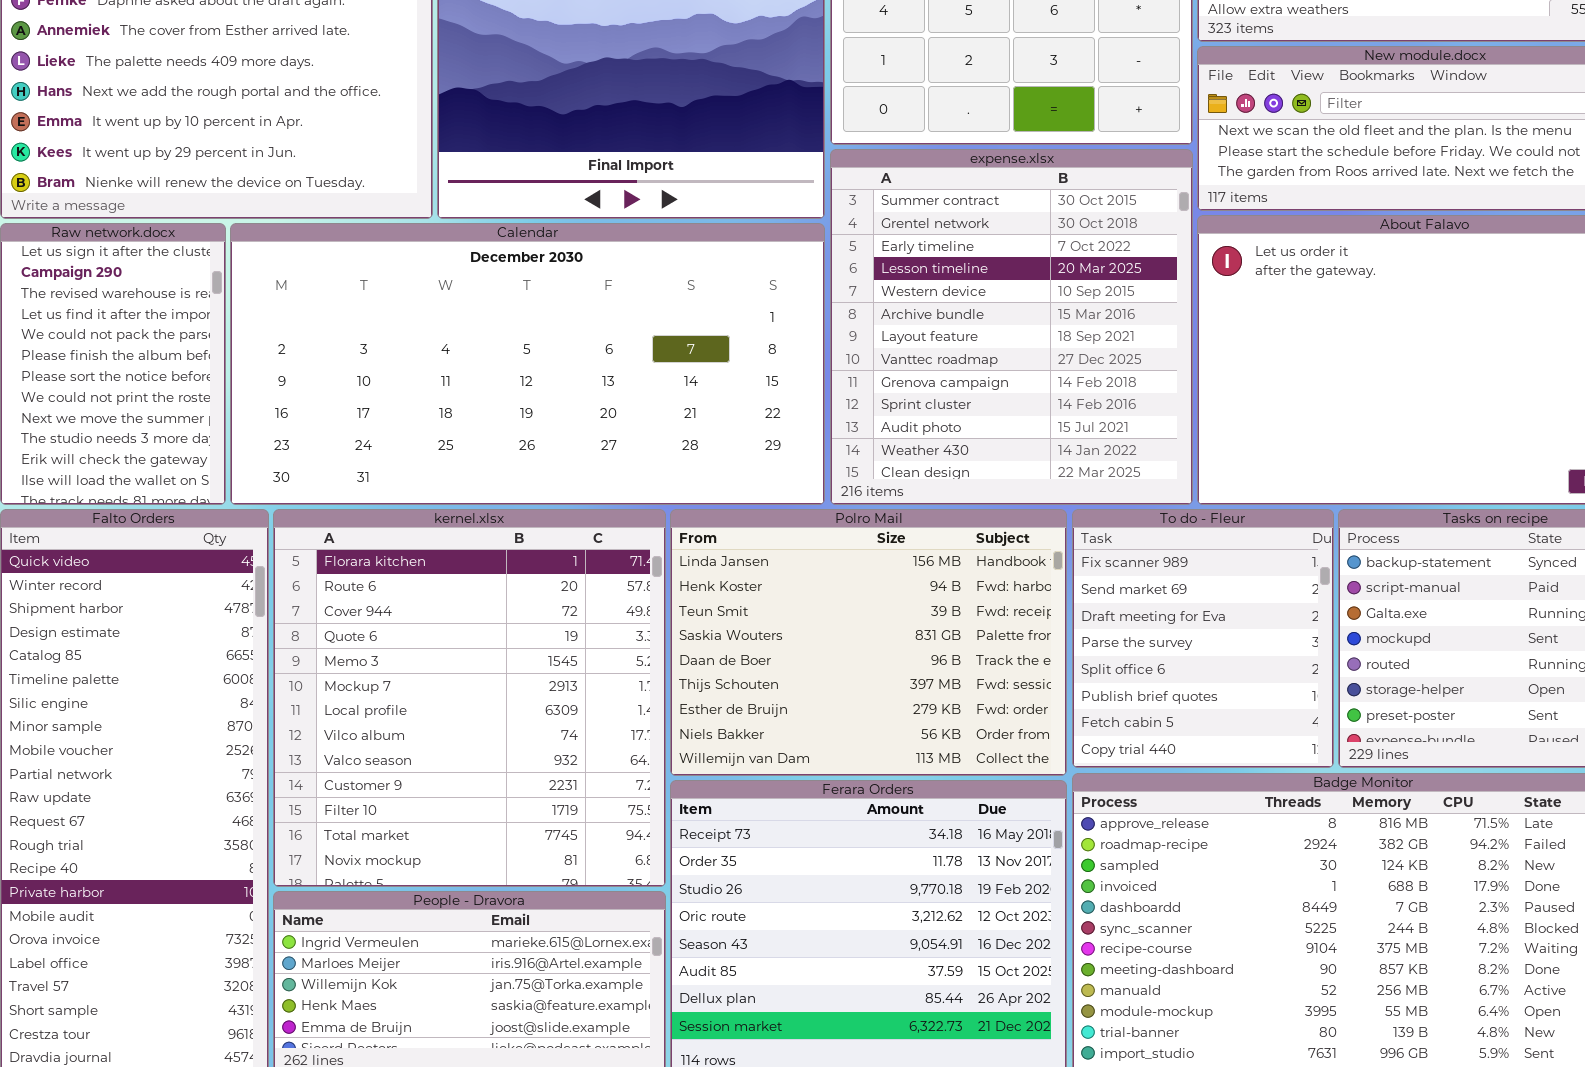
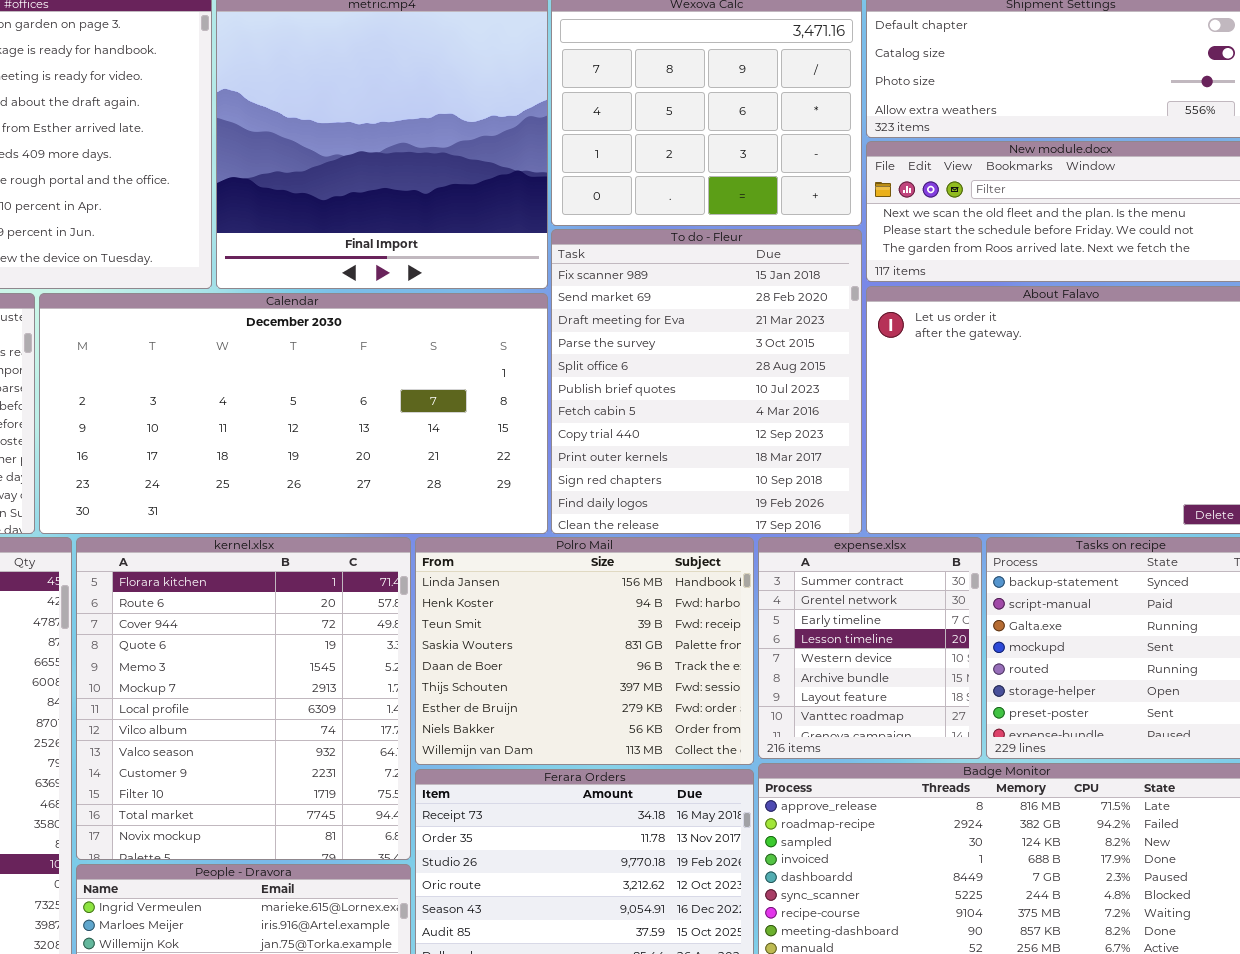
expense.xlsx: [830,149,1193,505] -> [758,537,982,759], moved, resized
To do - Fleur: [1072,509,1334,768] -> [551,229,862,534], moved, resized

